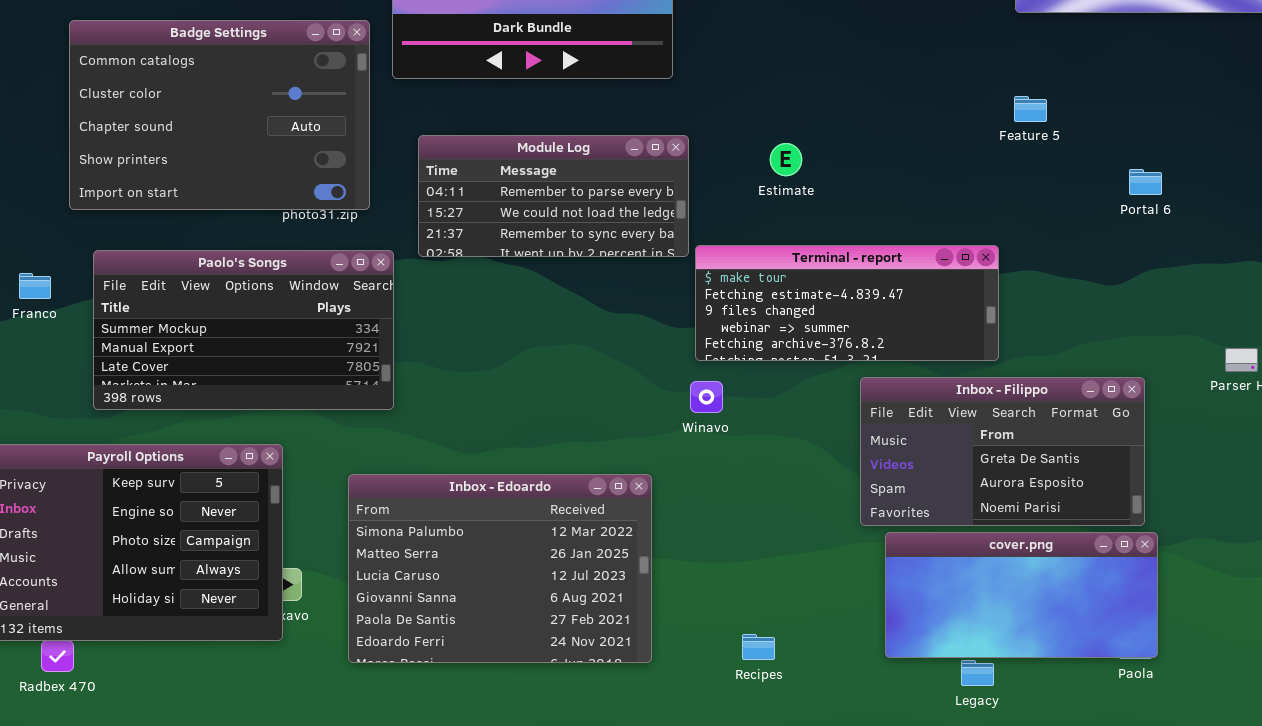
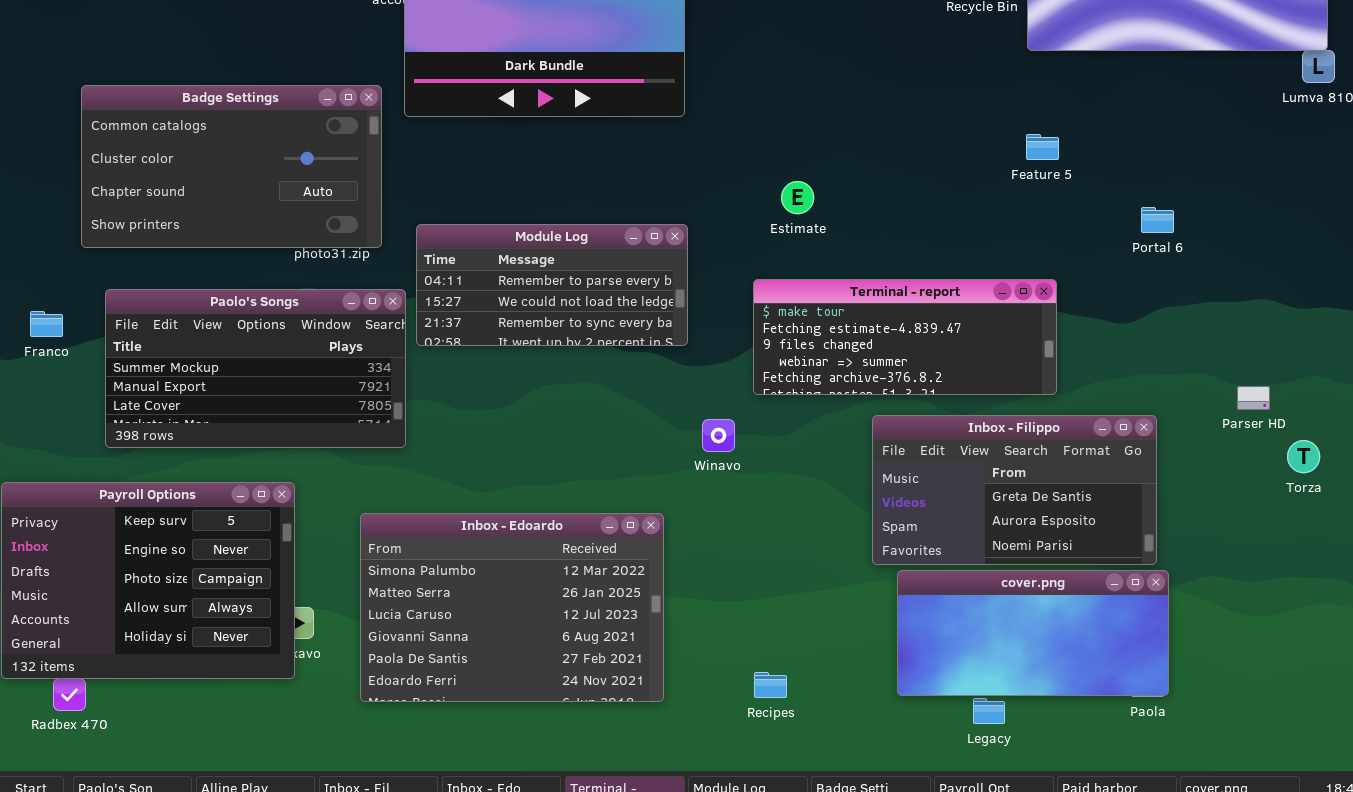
Badge Settings: [69,20,370,210] -> [81,85,382,248], resized
Module Log: [418,135,689,257] -> [416,224,688,346], moved
Terminal - report: [695,245,999,361] -> [753,279,1057,395], moved

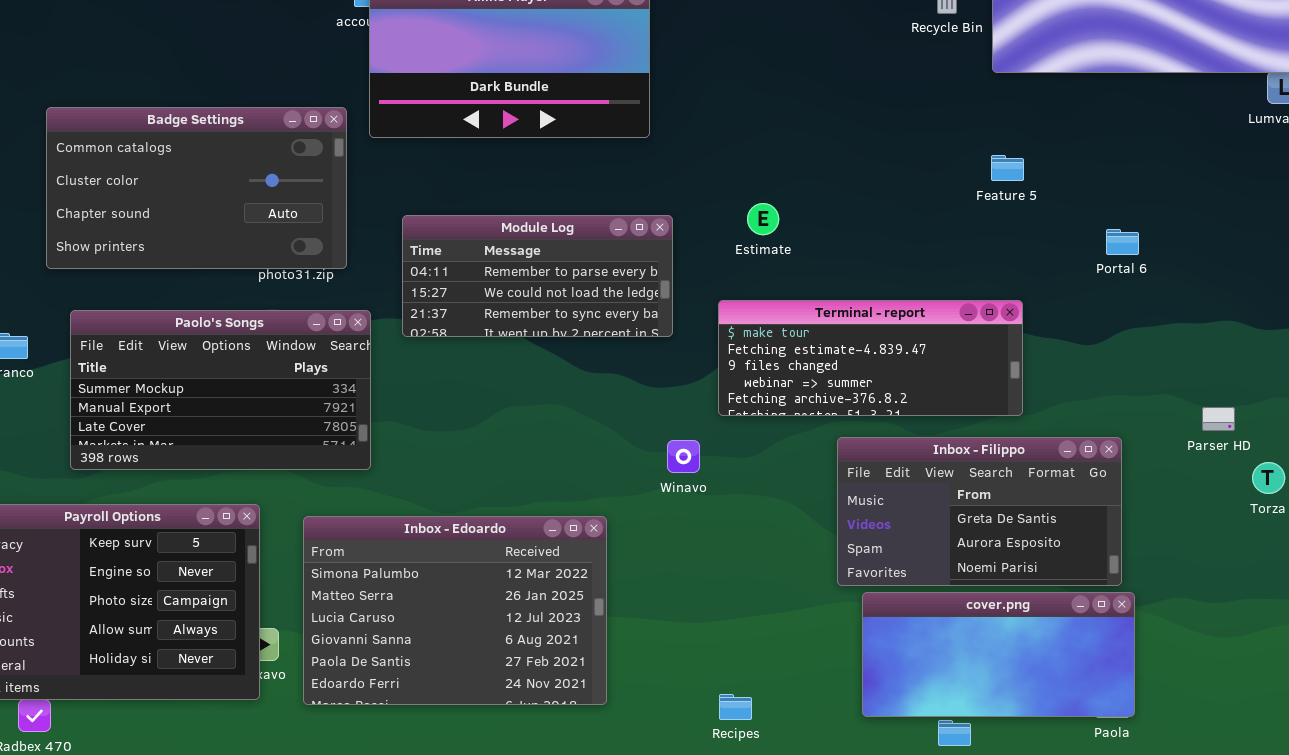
Module Log: [416,224,688,346] -> [402,215,673,337], moved
Inbox - Edoardo: [360,513,664,702] -> [303,516,607,705], moved

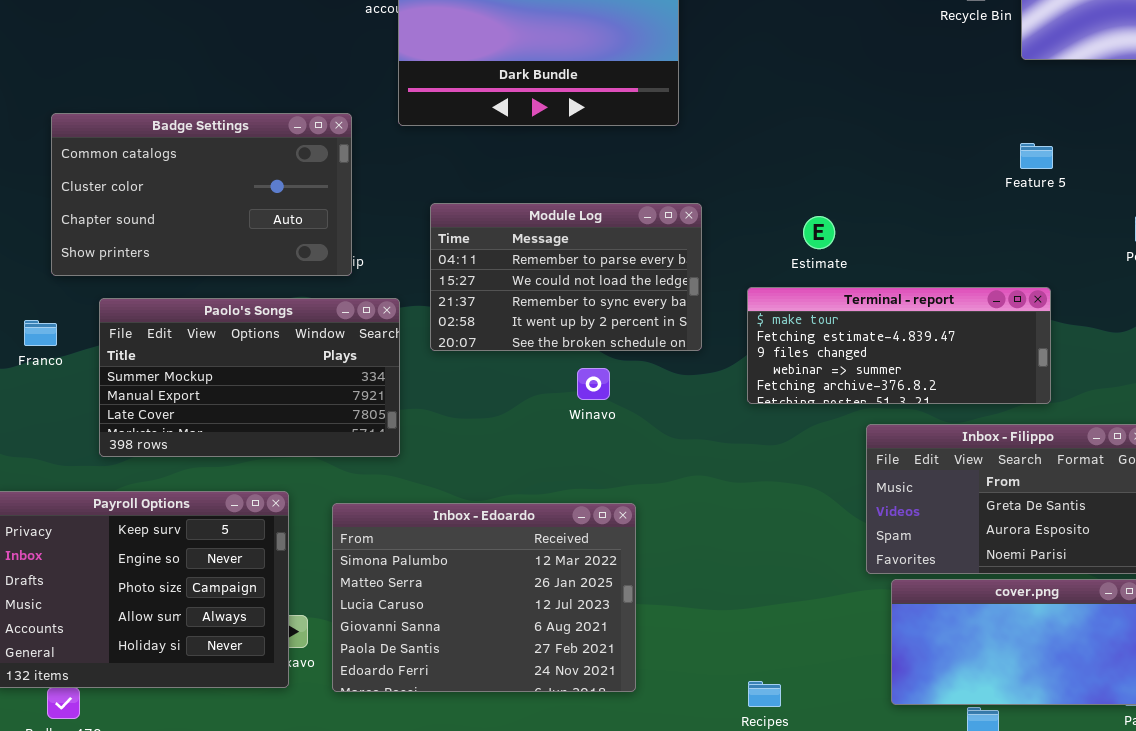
Badge Settings: [46,107,347,269] -> [51,113,352,276], moved
Estimate: [747,203,779,235] -> [803,216,835,249], moved
Module Log: [402,215,673,337] -> [430,203,702,351], resized
Winavo: [667,440,700,473] -> [577,368,610,400], moved

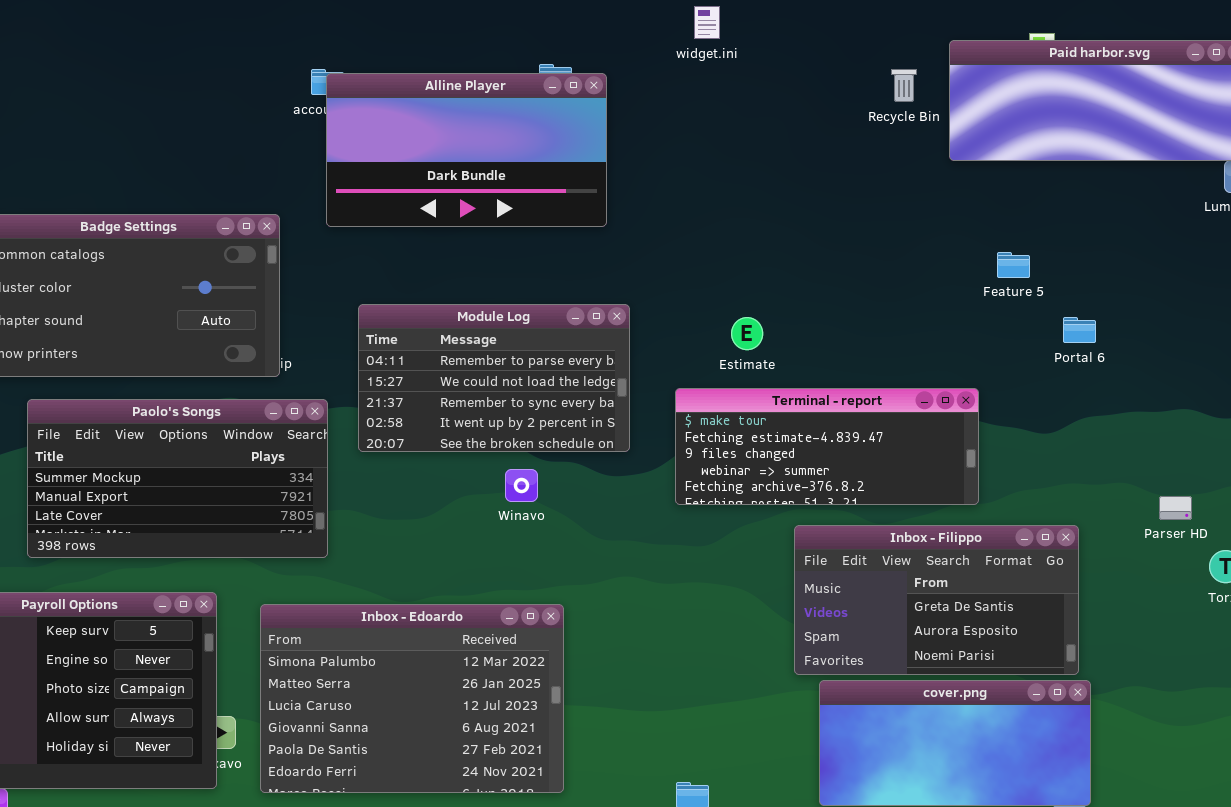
Feature 5: [1020,143,1053,169] -> [997,252,1030,278], moved

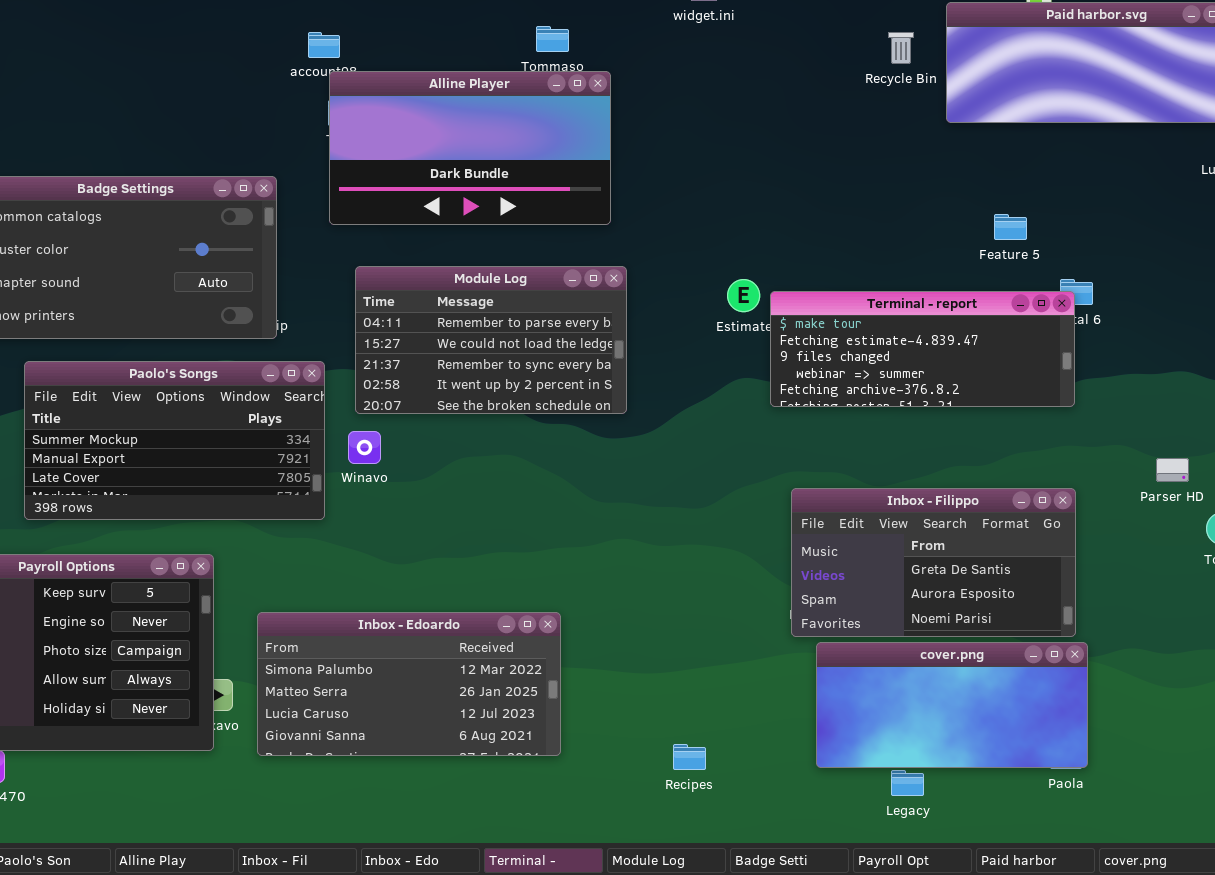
Alline Player: [326,73,607,227] -> [329,71,611,225], moved
Terminal - report: [675,388,979,505] -> [770,291,1075,407], moved
Winavo: [505,469,538,502] -> [348,431,381,464], moved
Inbox - Edoardo: [260,604,564,793] -> [257,612,561,756], resized

